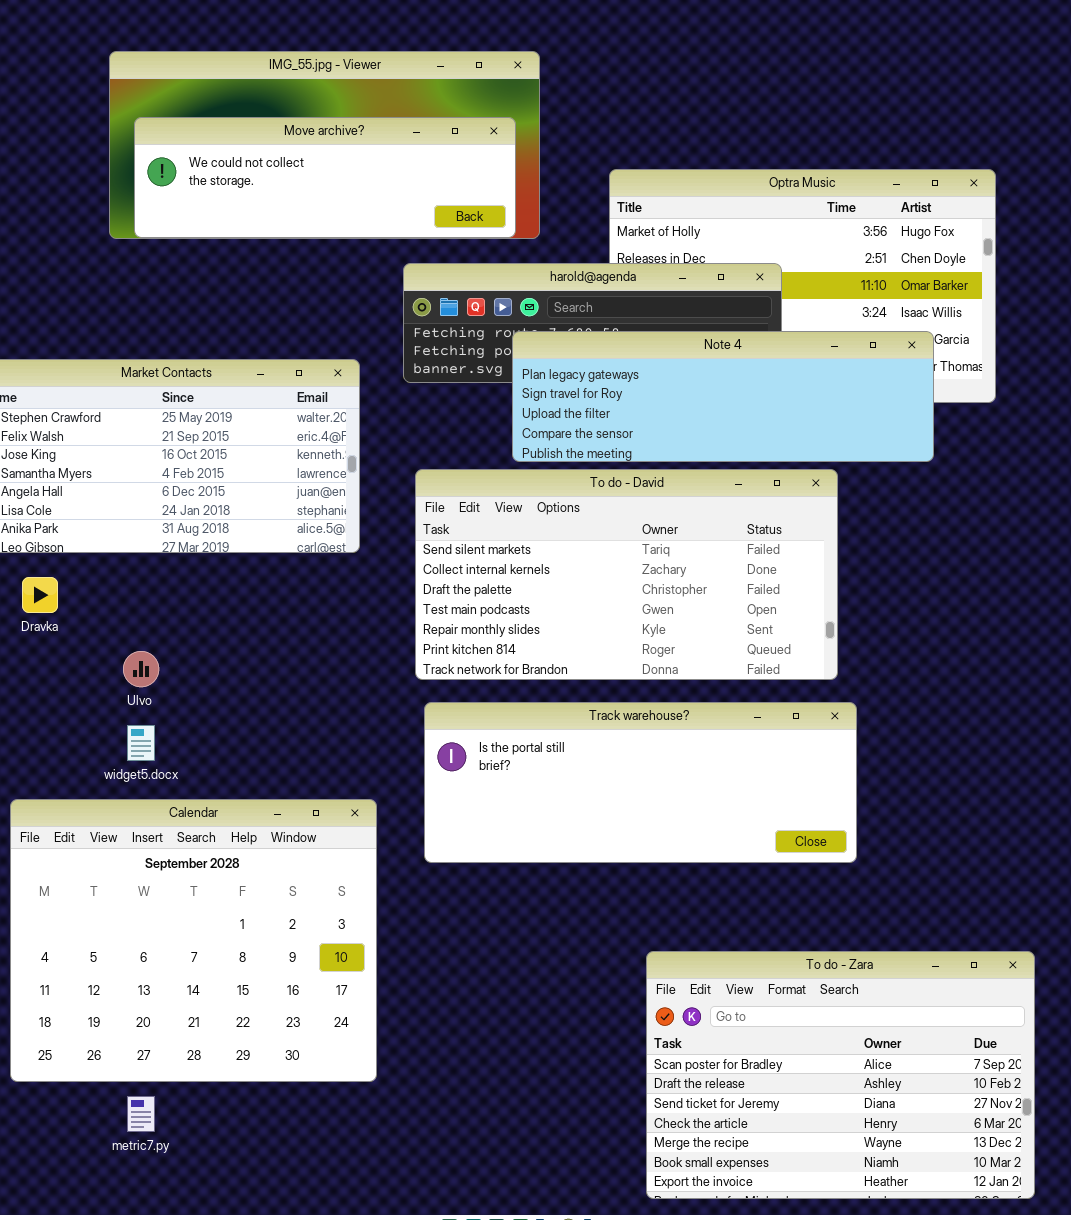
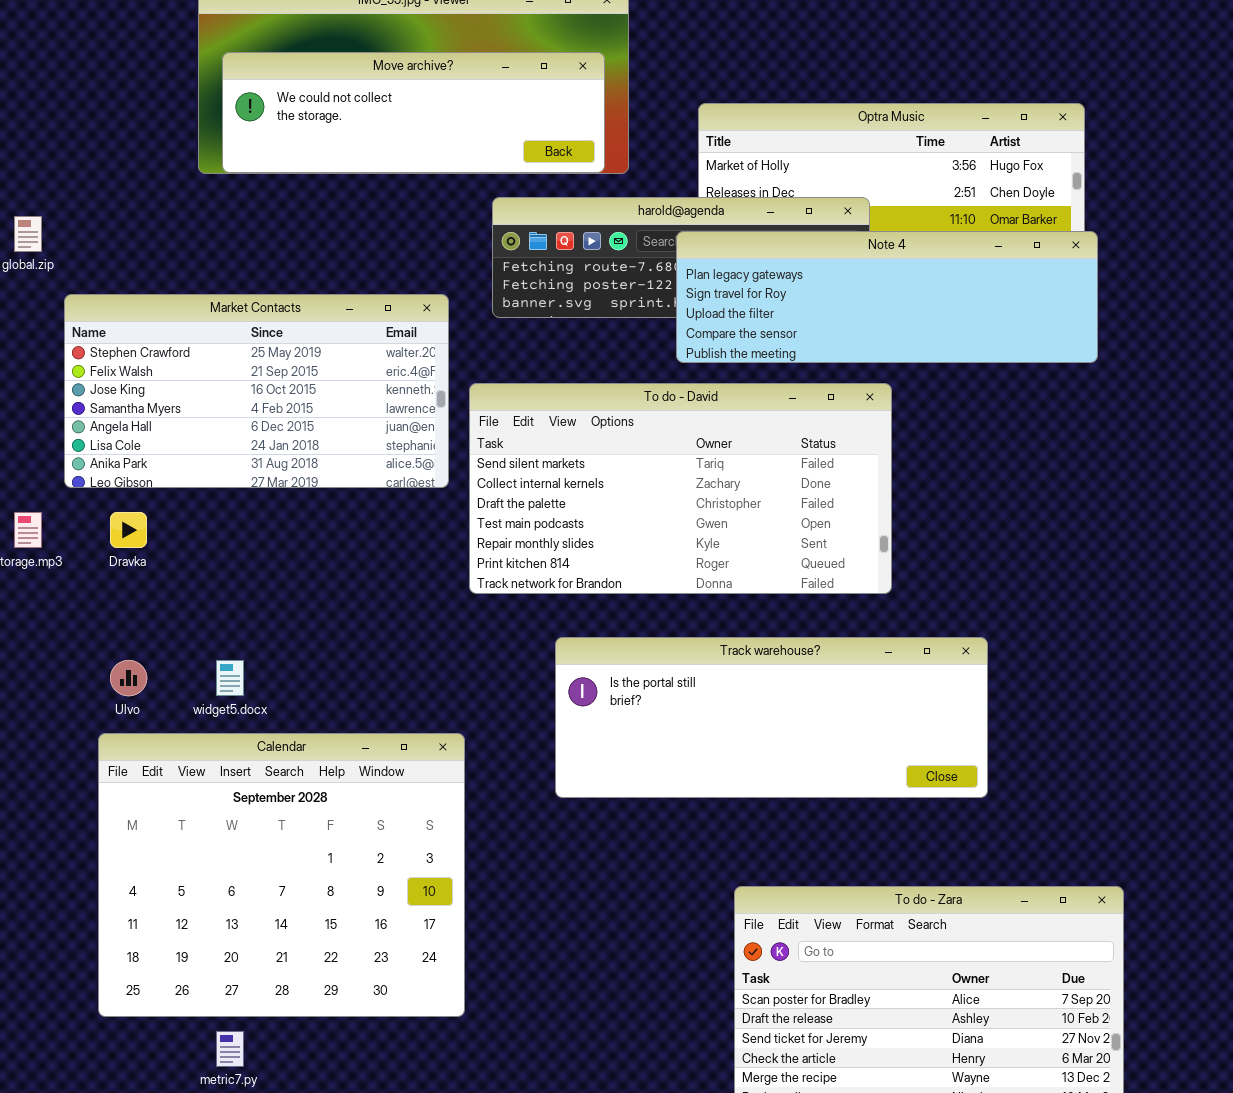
Note 4: [512,331,934,462] -> [676,231,1098,363], moved
To do - David: [415,469,838,680] -> [469,383,892,594], moved
Ulvo: [123,651,159,687] -> [110,660,147,696], moved
Track warehouse?: [424,702,857,863] -> [555,637,988,798], moved

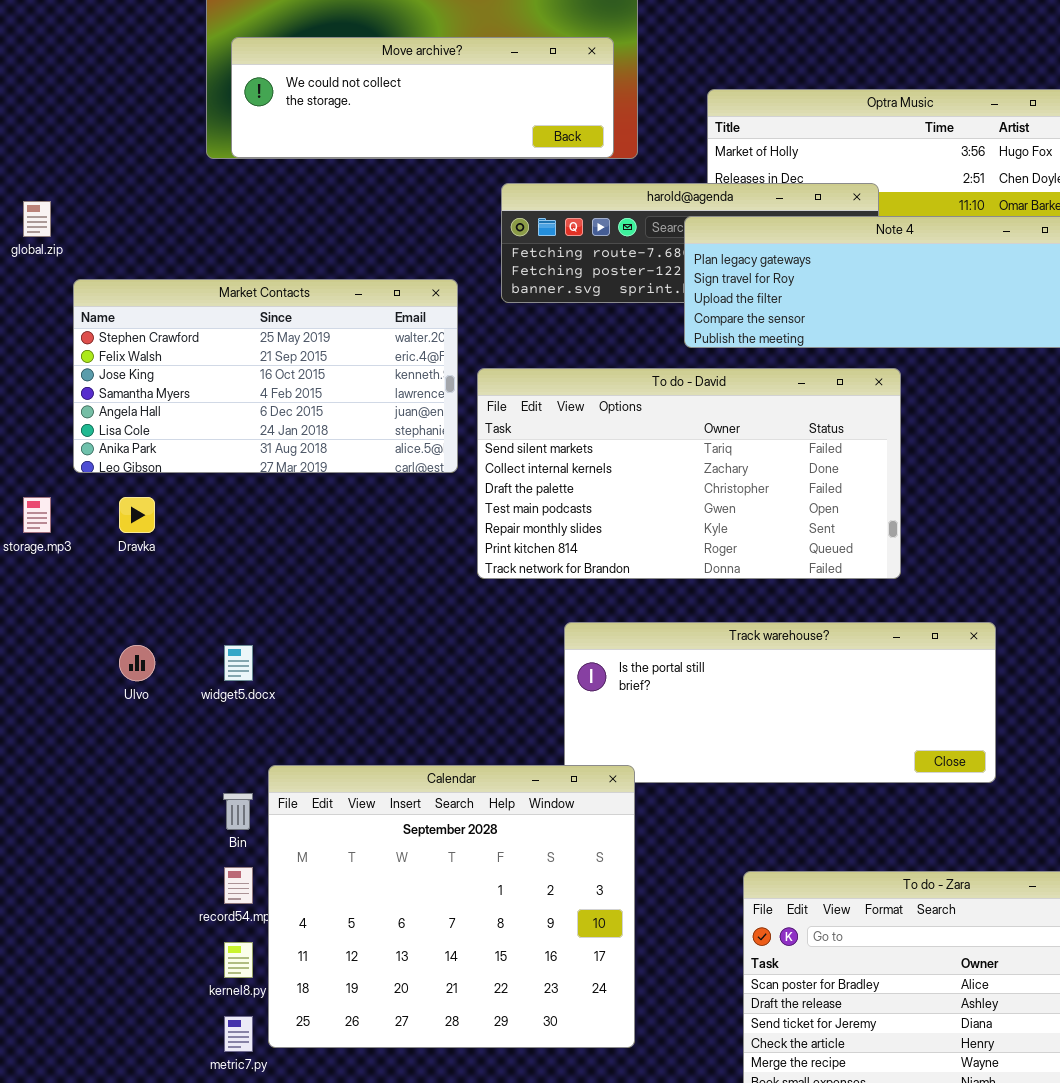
Calendar: [98,733,465,1017] -> [268,765,635,1048], moved

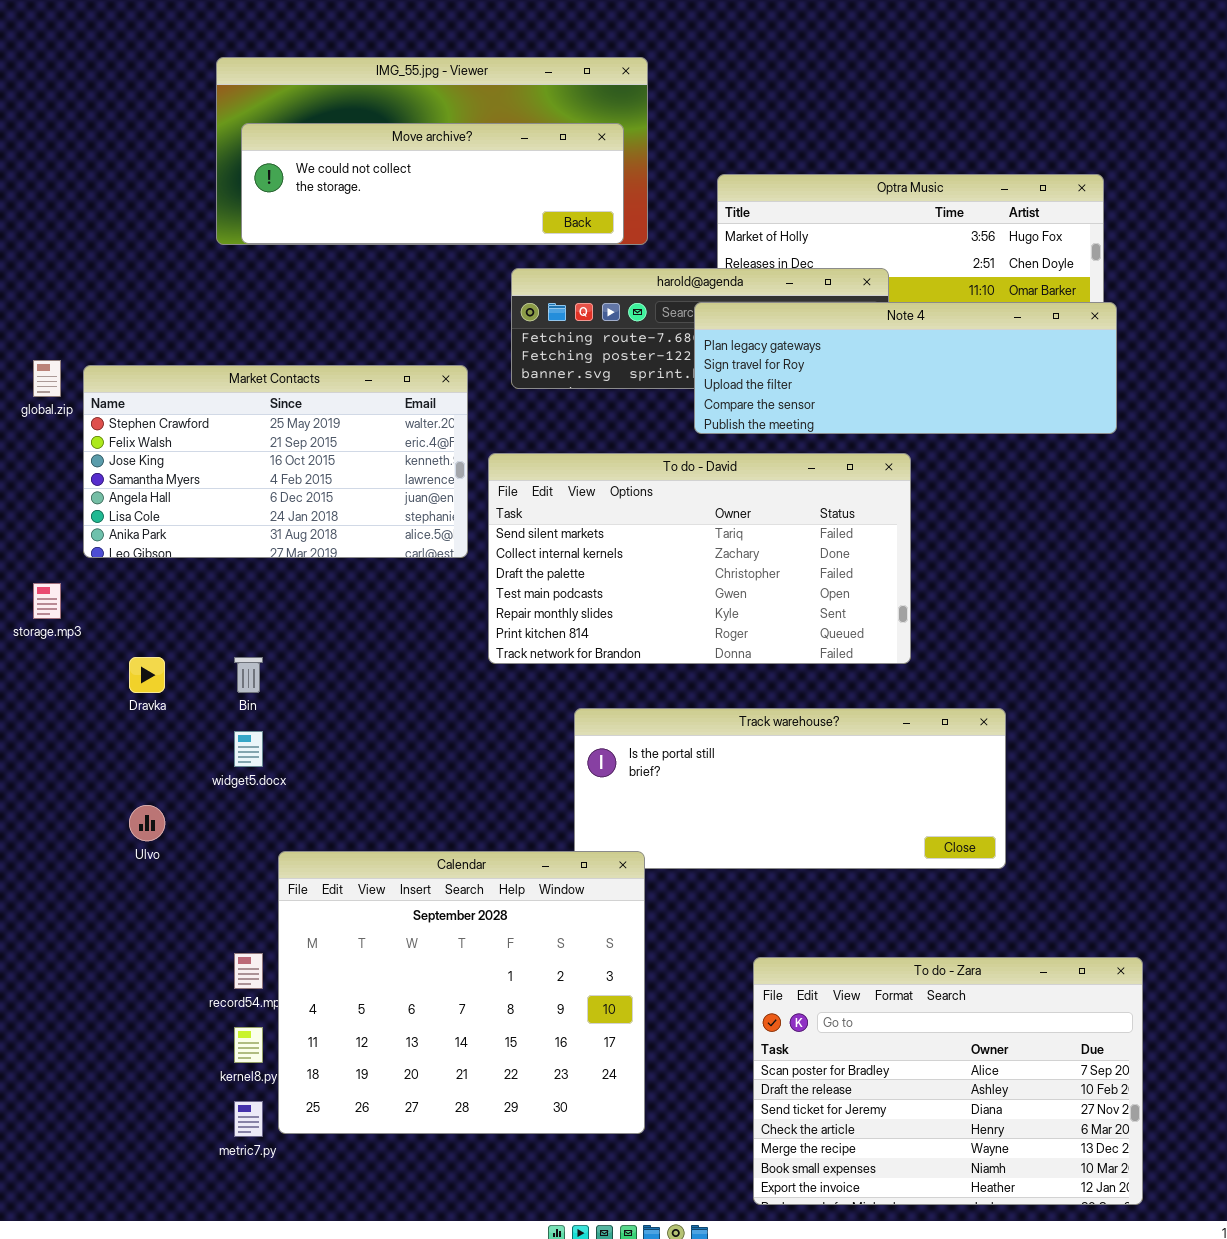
global.zip: [23,201,51,237] -> [33,360,61,397], moved
Dravka: [119,497,155,533] -> [129,657,165,693], moved
Ulvo: [119,645,155,681] -> [129,805,165,841], moved
Bin: [223,793,253,830] -> [234,657,263,693], moved

